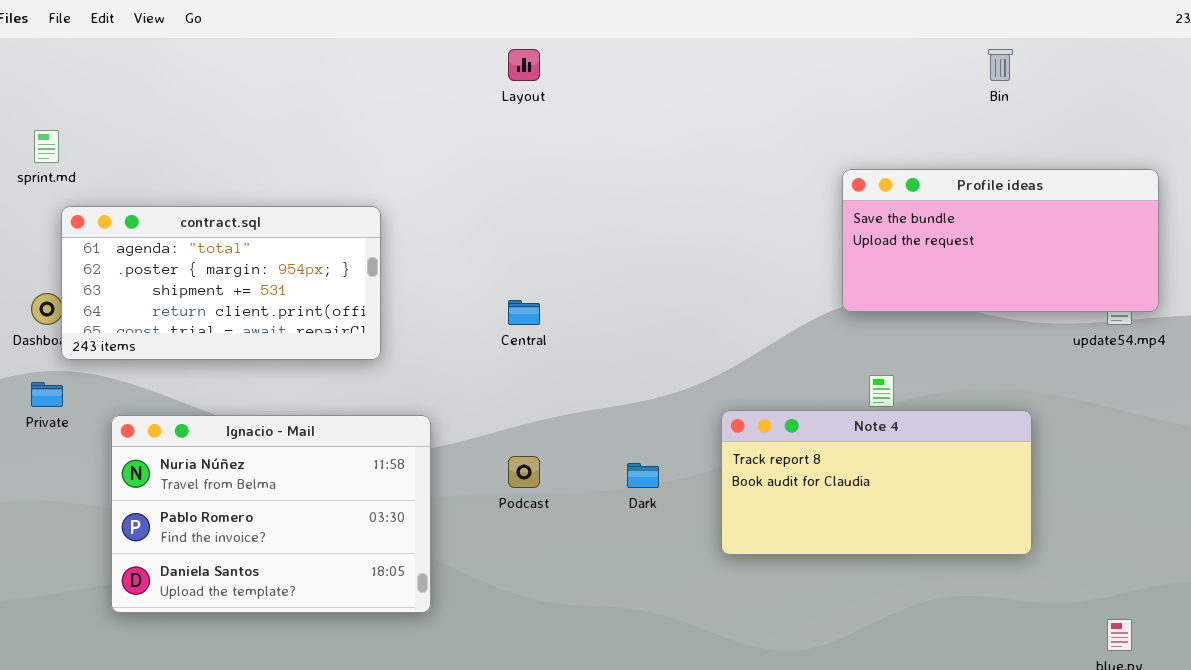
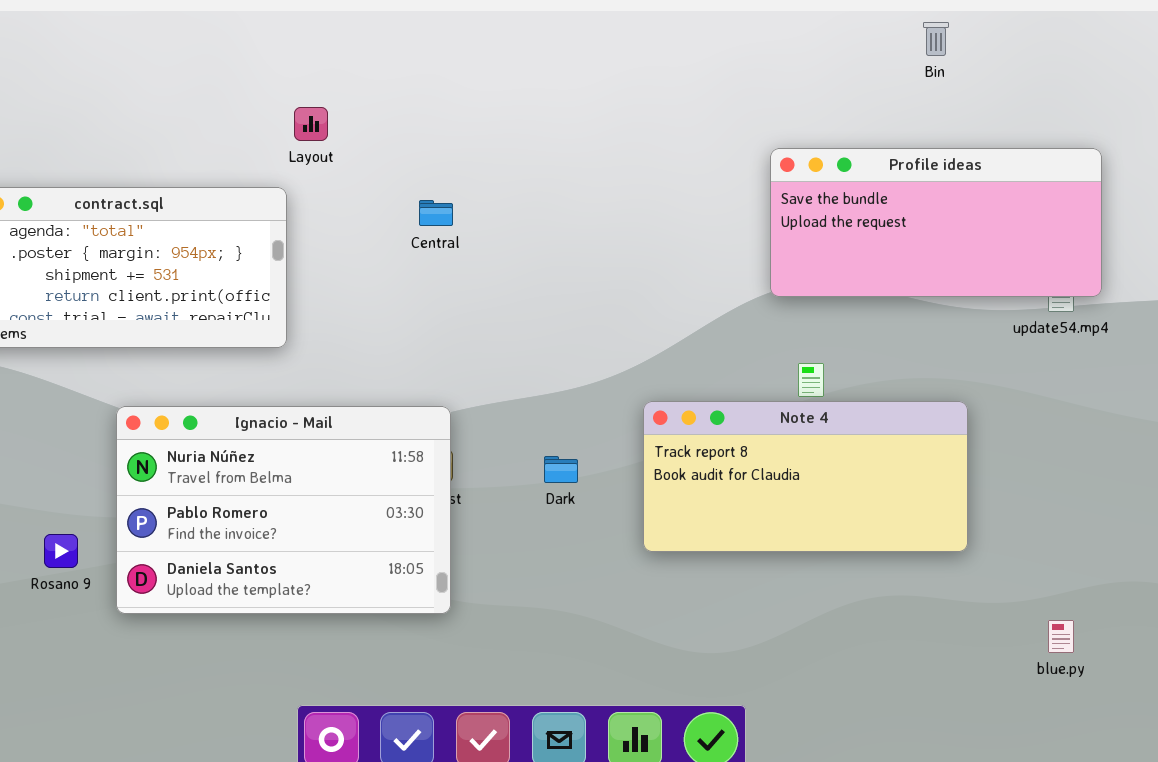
Layout: [508,49,540,81] -> [294,107,328,141], moved
Central: [508,300,540,325] -> [419,200,453,226], moved
Ignacio - Mail: [111,415,431,613] -> [116,406,451,614], moved

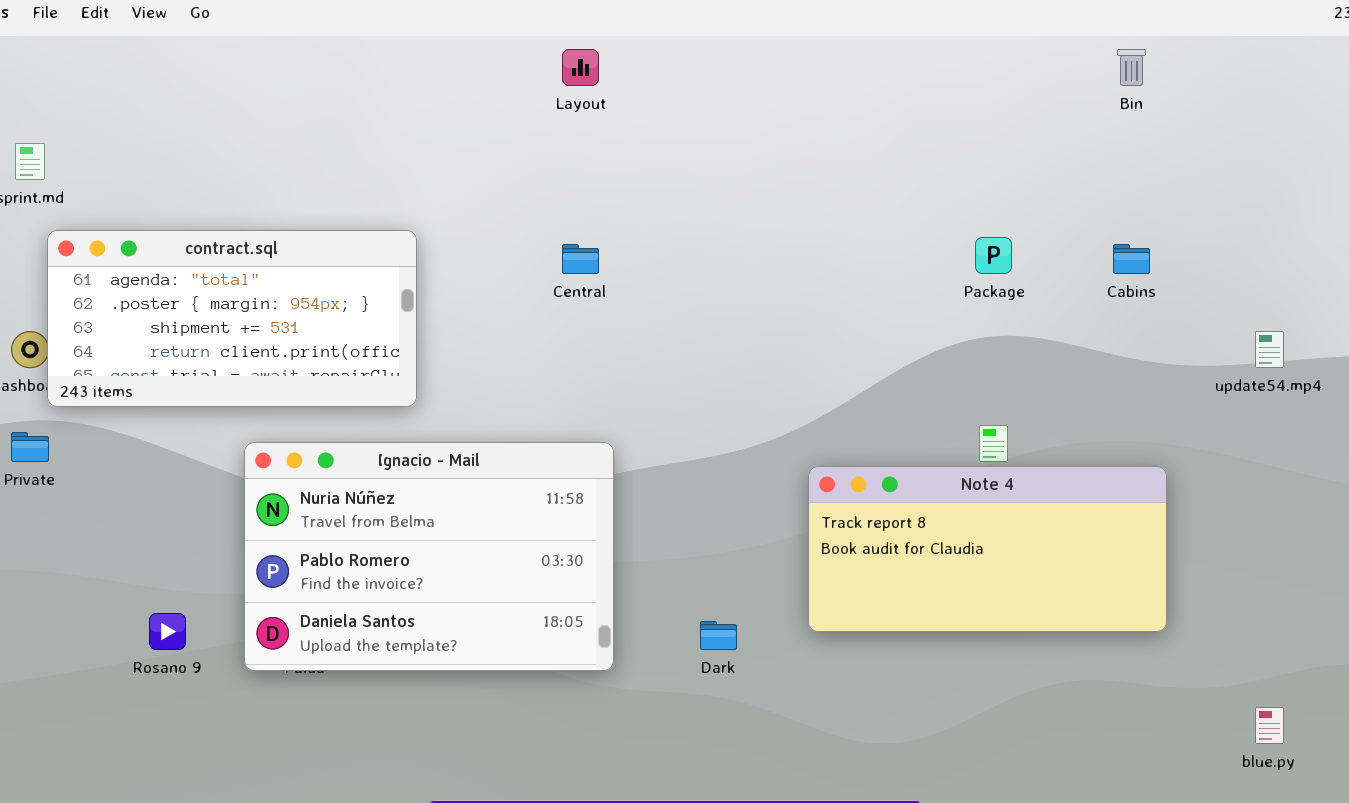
Layout: [294,107,328,141] -> [562,49,599,86], moved
Profile ideas: [770,148,1102,297] -> none, closed
Ignacio - Mail: [116,406,451,614] -> [244,442,614,671], moved
Dark: [544,456,578,483] -> [700,621,737,650], moved

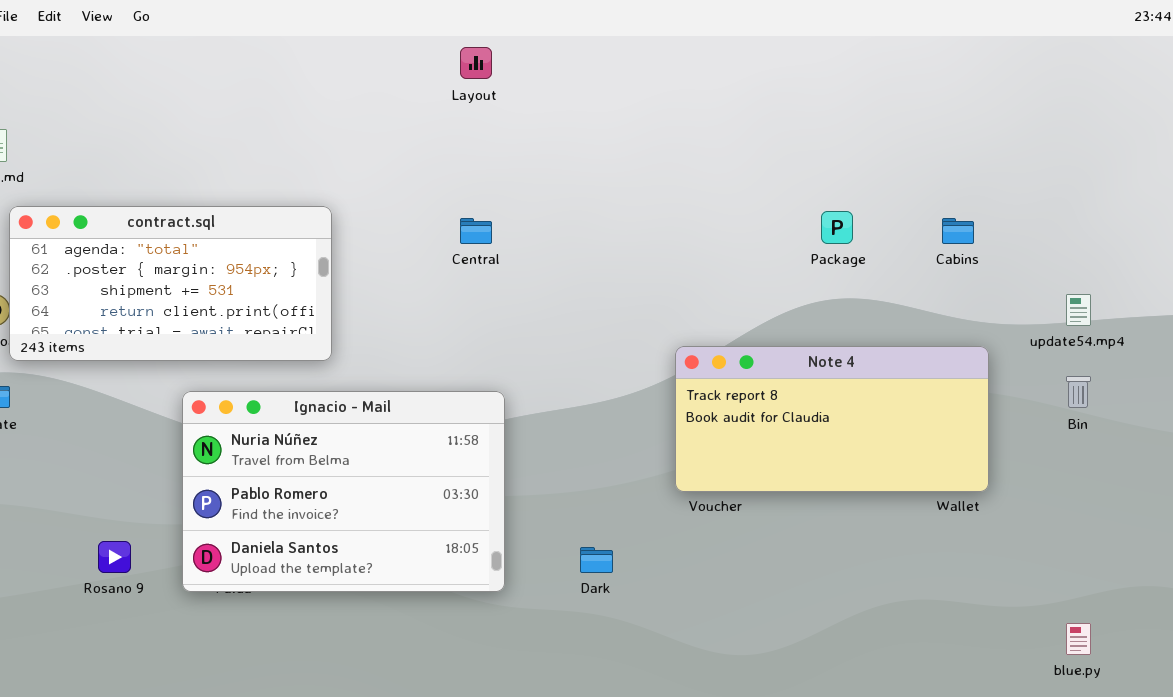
Bin: [1117,49,1146,86] -> [1066,376,1091,408], moved
Note 4: [808,466,1167,632] -> [675,346,989,492], moved

